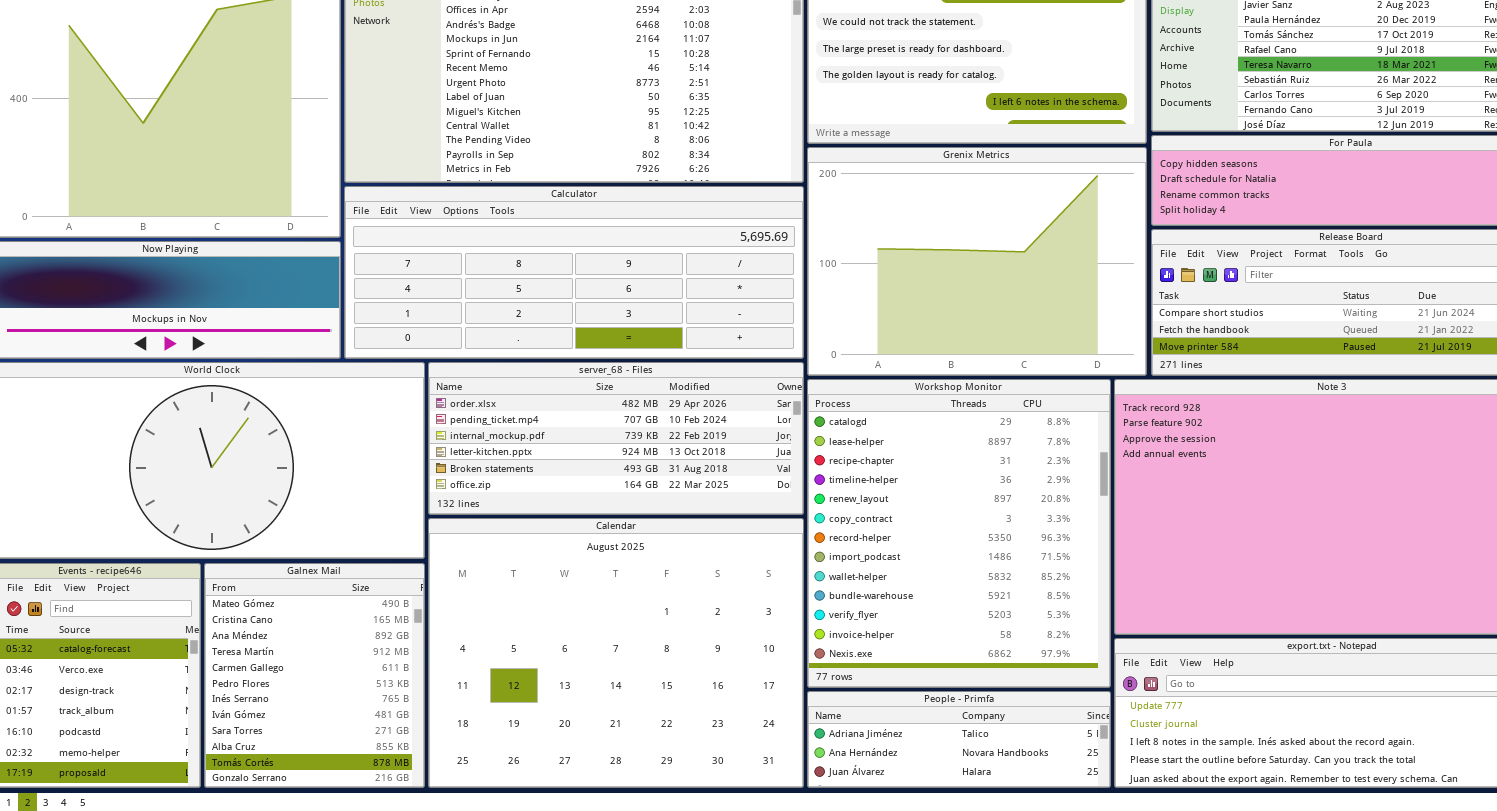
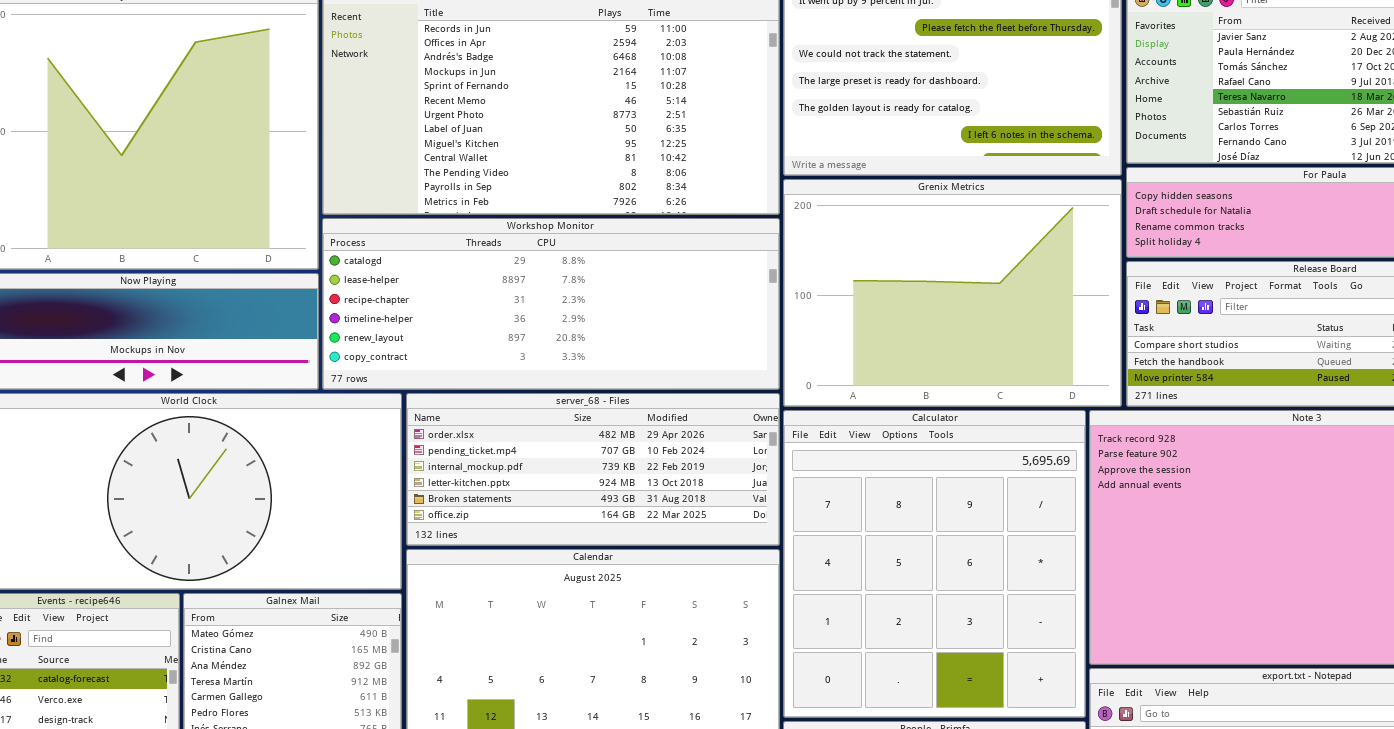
Calculator: [344,186,804,359] -> [783,410,1086,718], moved, resized
Workshop Monitor: [807,379,1111,688] -> [322,218,780,390], moved, resized

